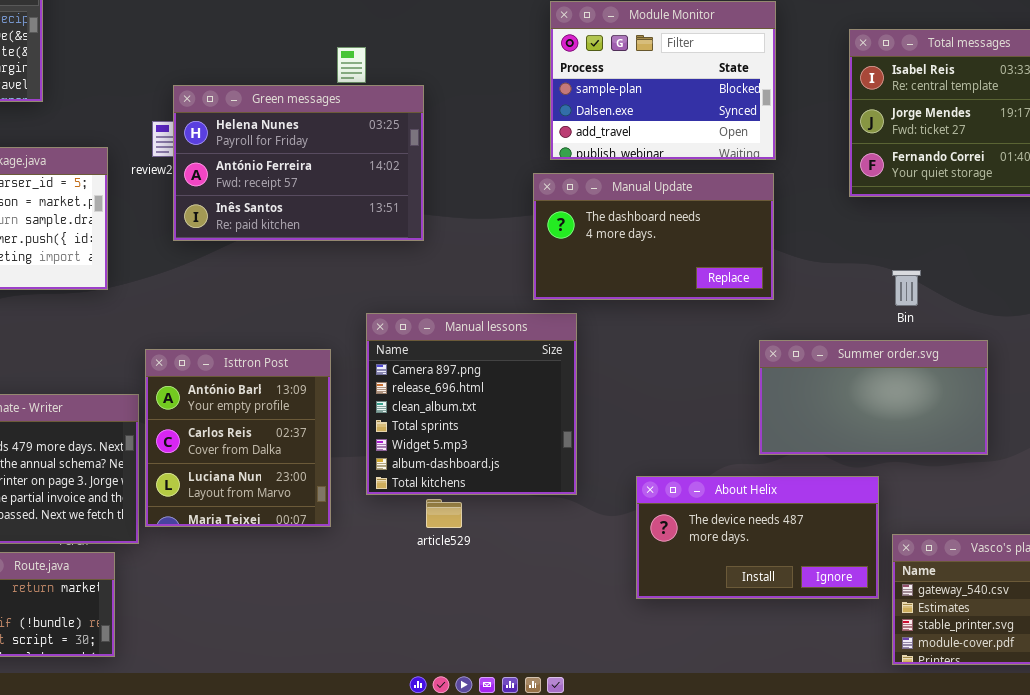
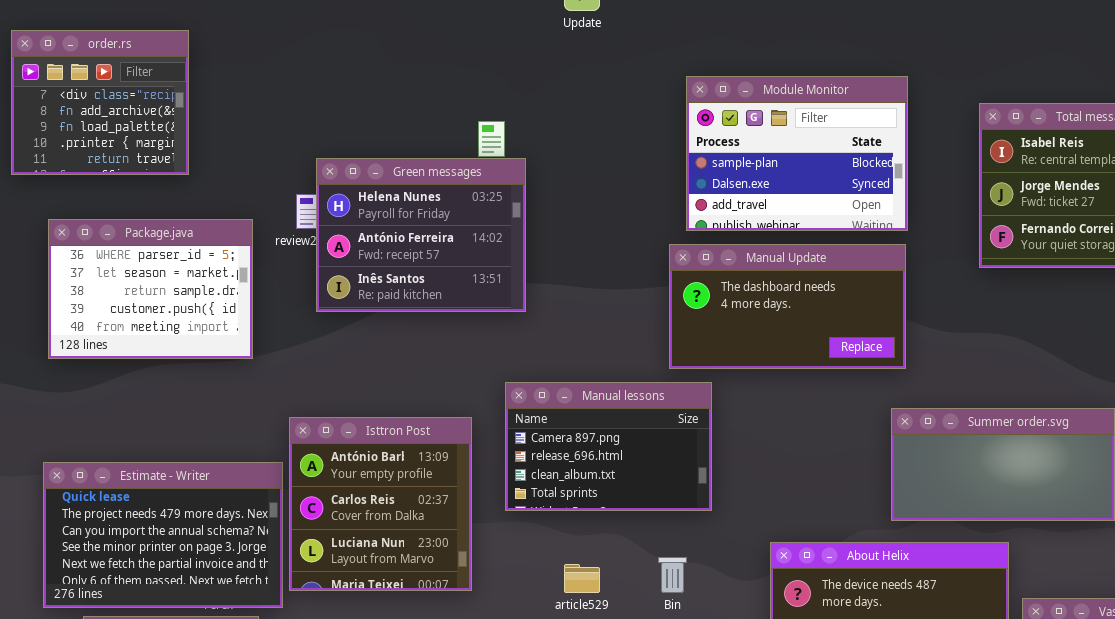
Green messages: [173,85,424,241] -> [316,158,526,312], resized
Bin: [892,270,921,306] -> [658,557,687,593], moved
Manual lessons: [366,313,577,495] -> [505,382,712,511], resized

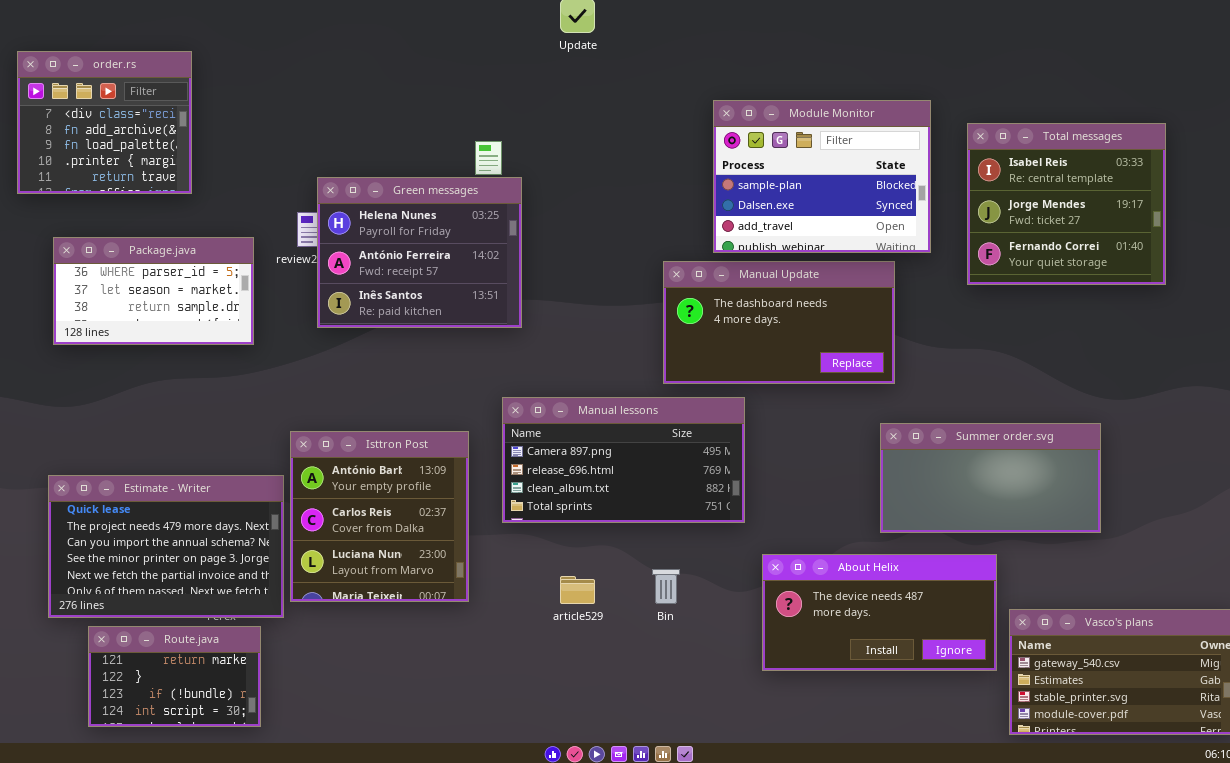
Module Monitor: [686,76,908,231] -> [713,100,931,253], moved
Package.java: [48,219,253,359] -> [53,237,254,345], resized
Manual lessons: [505,382,712,511] -> [502,397,745,523], resized

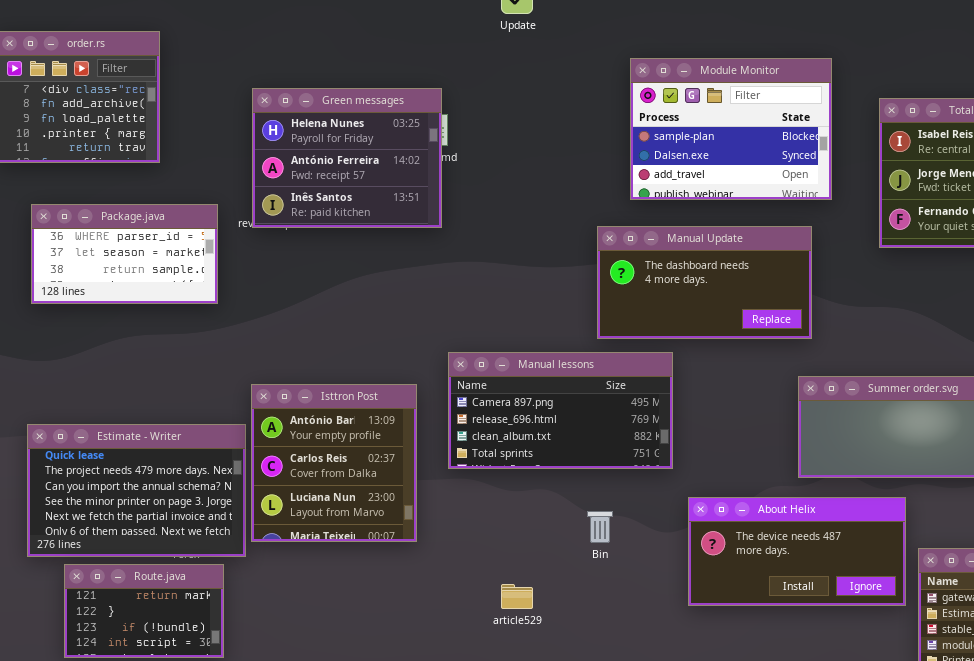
Module Monitor: [713,100,931,253] -> [630,58,832,200], moved
Green messages: [317,177,522,328] -> [252,88,442,228], moved
article529: [560,576,595,604] -> [501,584,533,609], moved

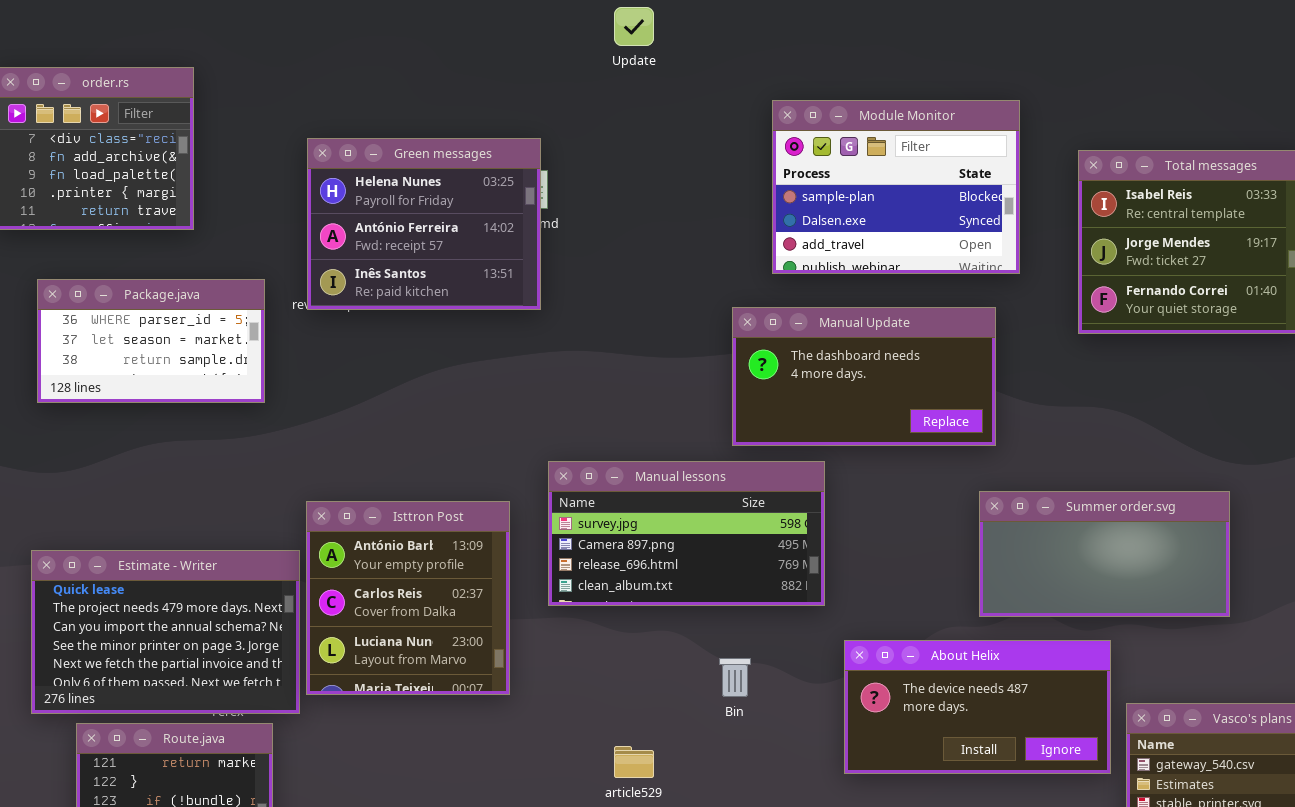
Manual lessons: [448,352,673,469] -> [548,461,825,606], scrolled up 1 row

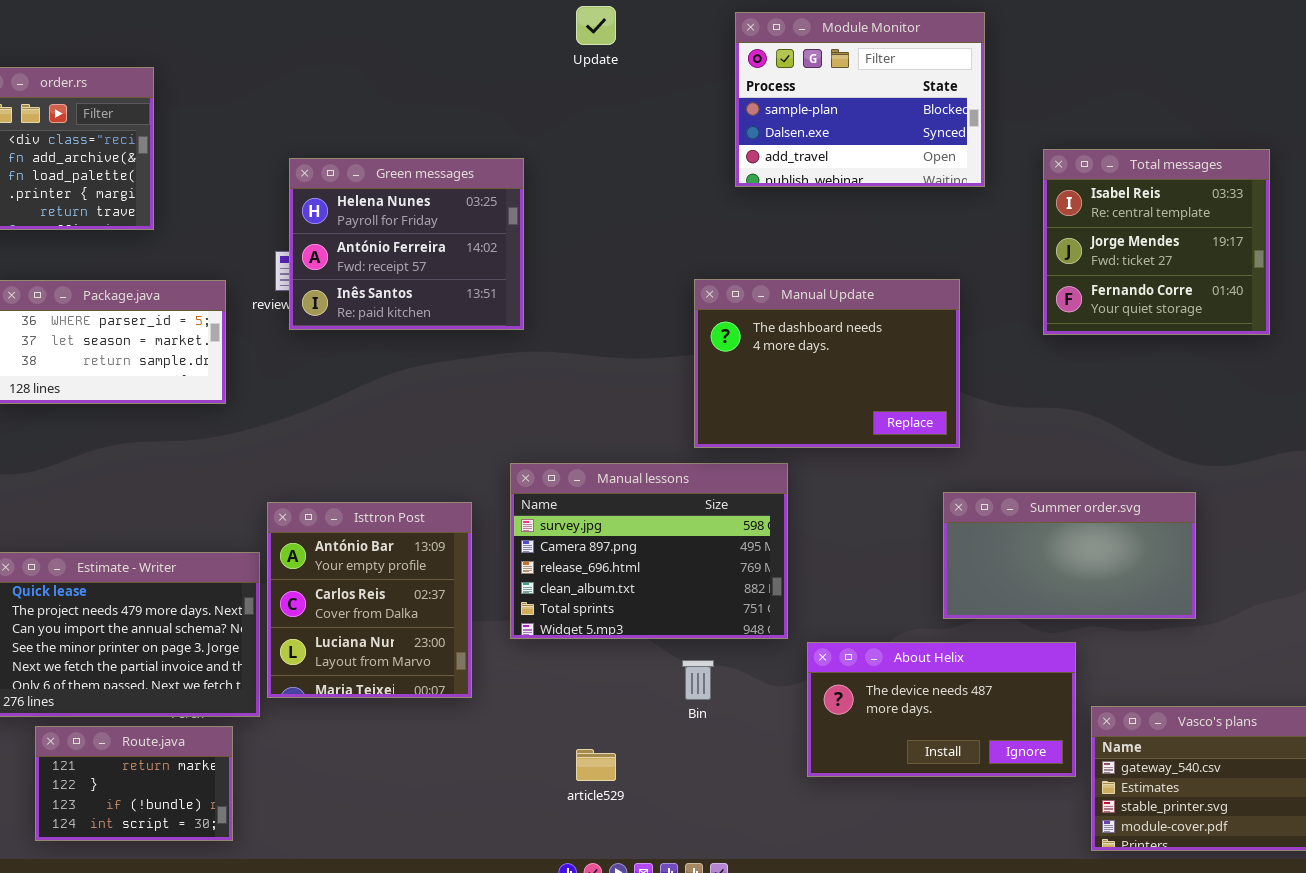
Module Monitor: [772,100,1020,274] -> [735,12,985,187], moved
Green messages: [307,138,541,310] -> [289,158,524,330], moved
Manual Update: [732,307,996,446] -> [694,279,960,448], resized
Manual lessons: [548,461,825,606] -> [510,463,788,639], resized

